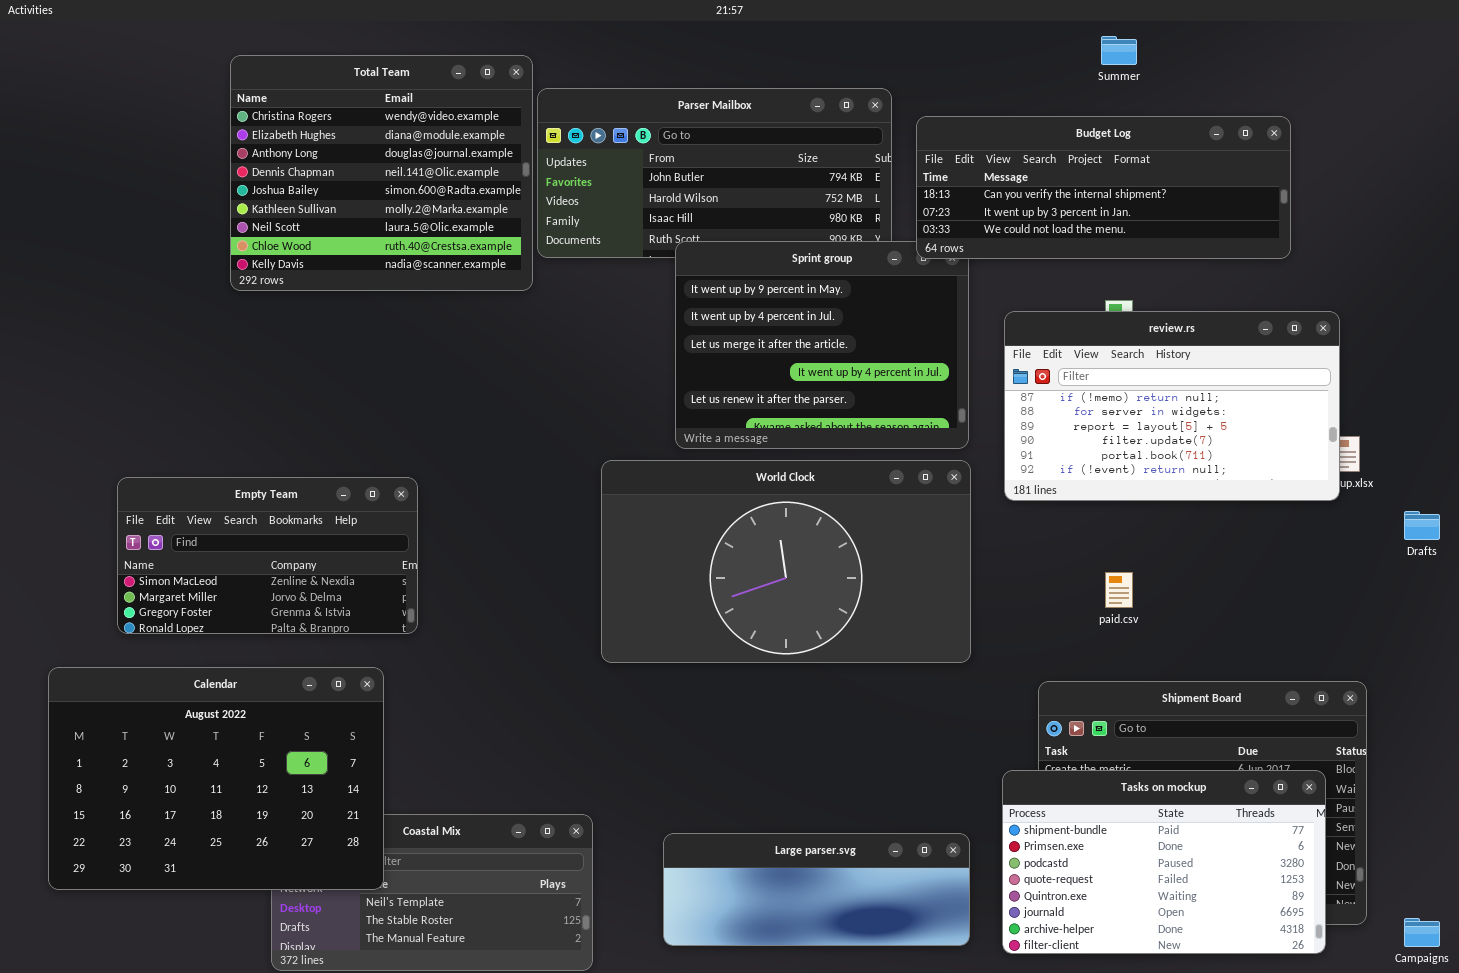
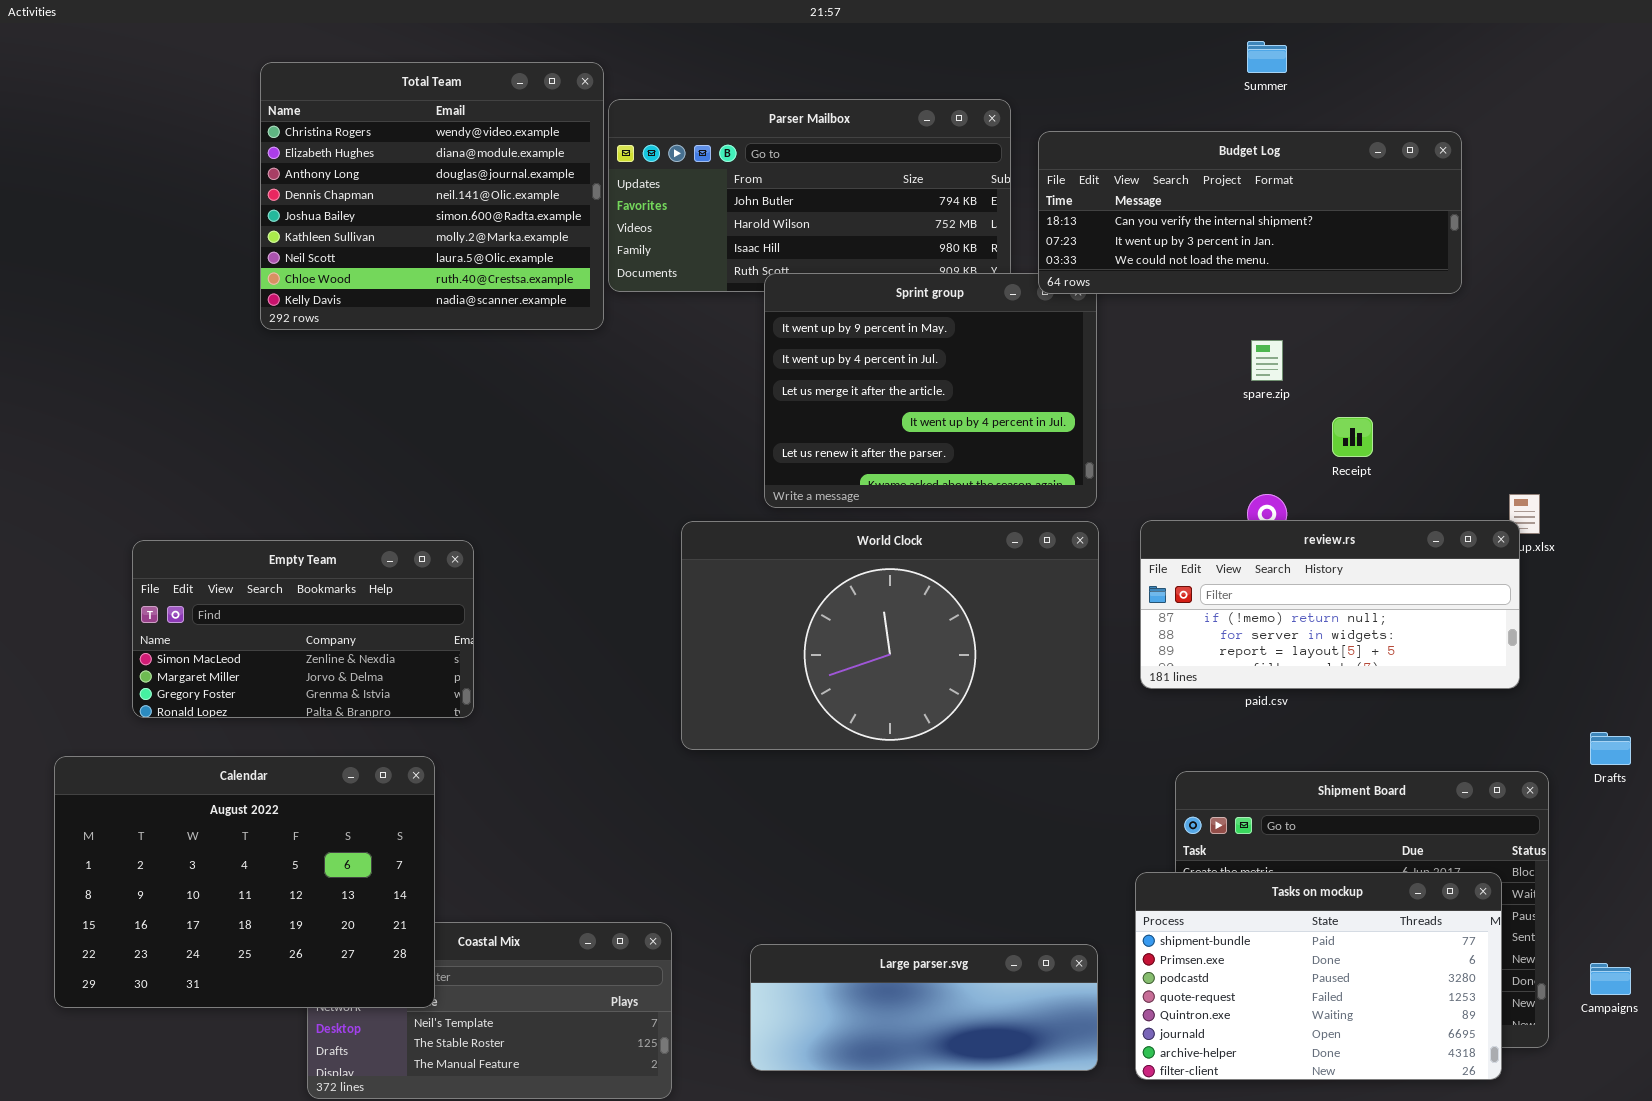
review.rs: [1004,311,1340,501] -> [1140,520,1520,689], moved, resized
Drafts: [1404,511,1440,540] -> [1590,732,1631,765], moved
Campaigns: [1404,918,1440,947] -> [1590,963,1631,995], moved

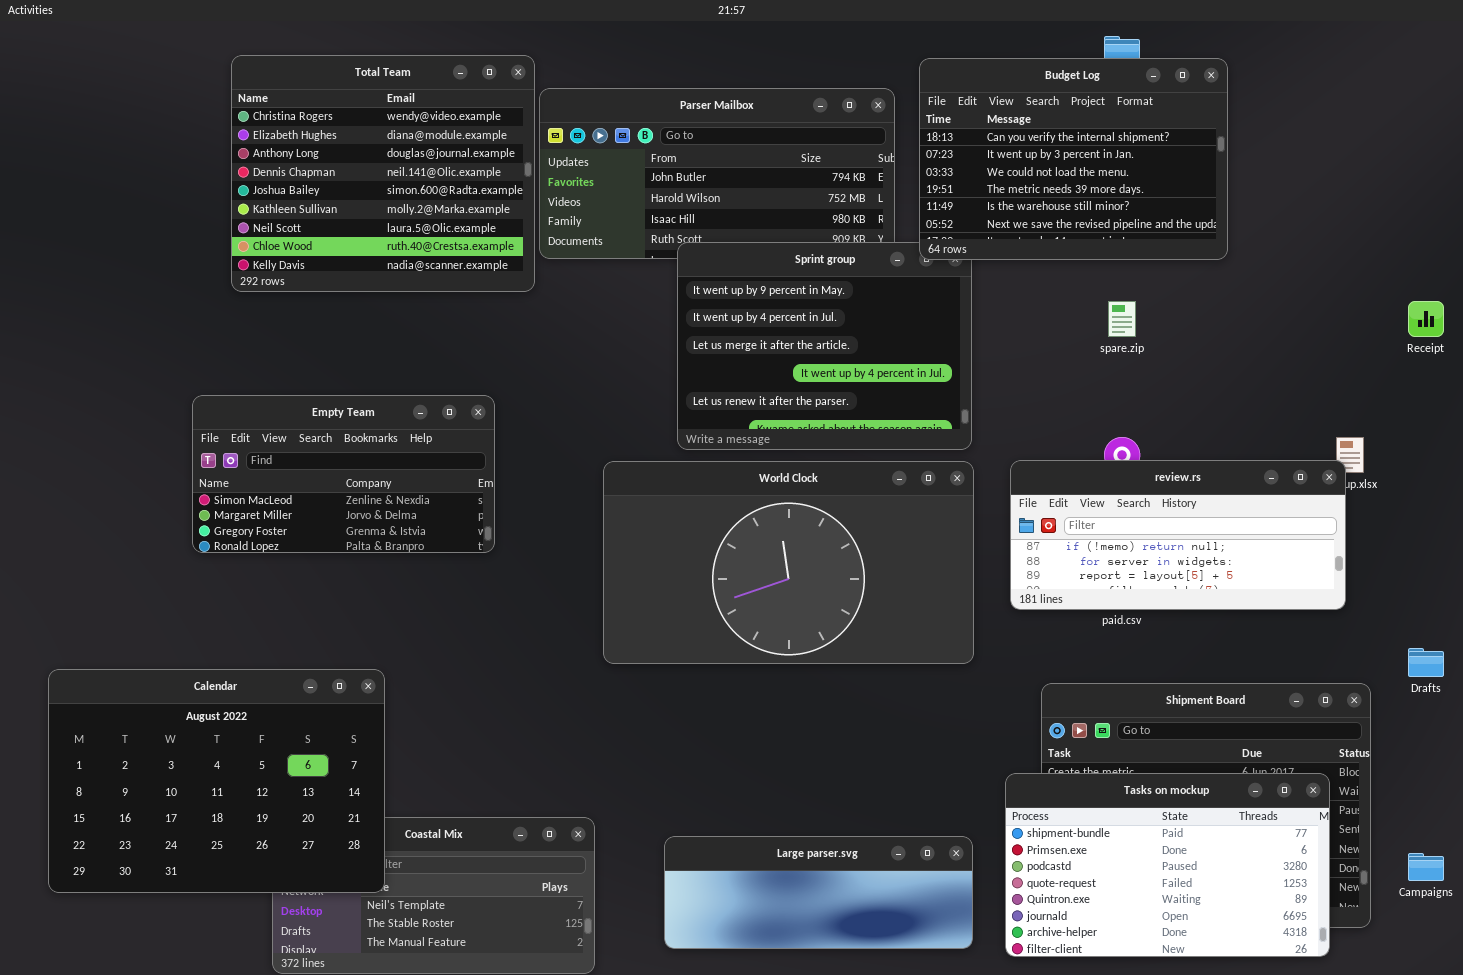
Budget Log: [1038,131,1462,294] -> [919,58,1228,260], resized
Receipt: [1332,417,1373,457] -> [1408,301,1444,337], moved
Empty Team: [132,540,474,718] -> [192,395,495,553], moved

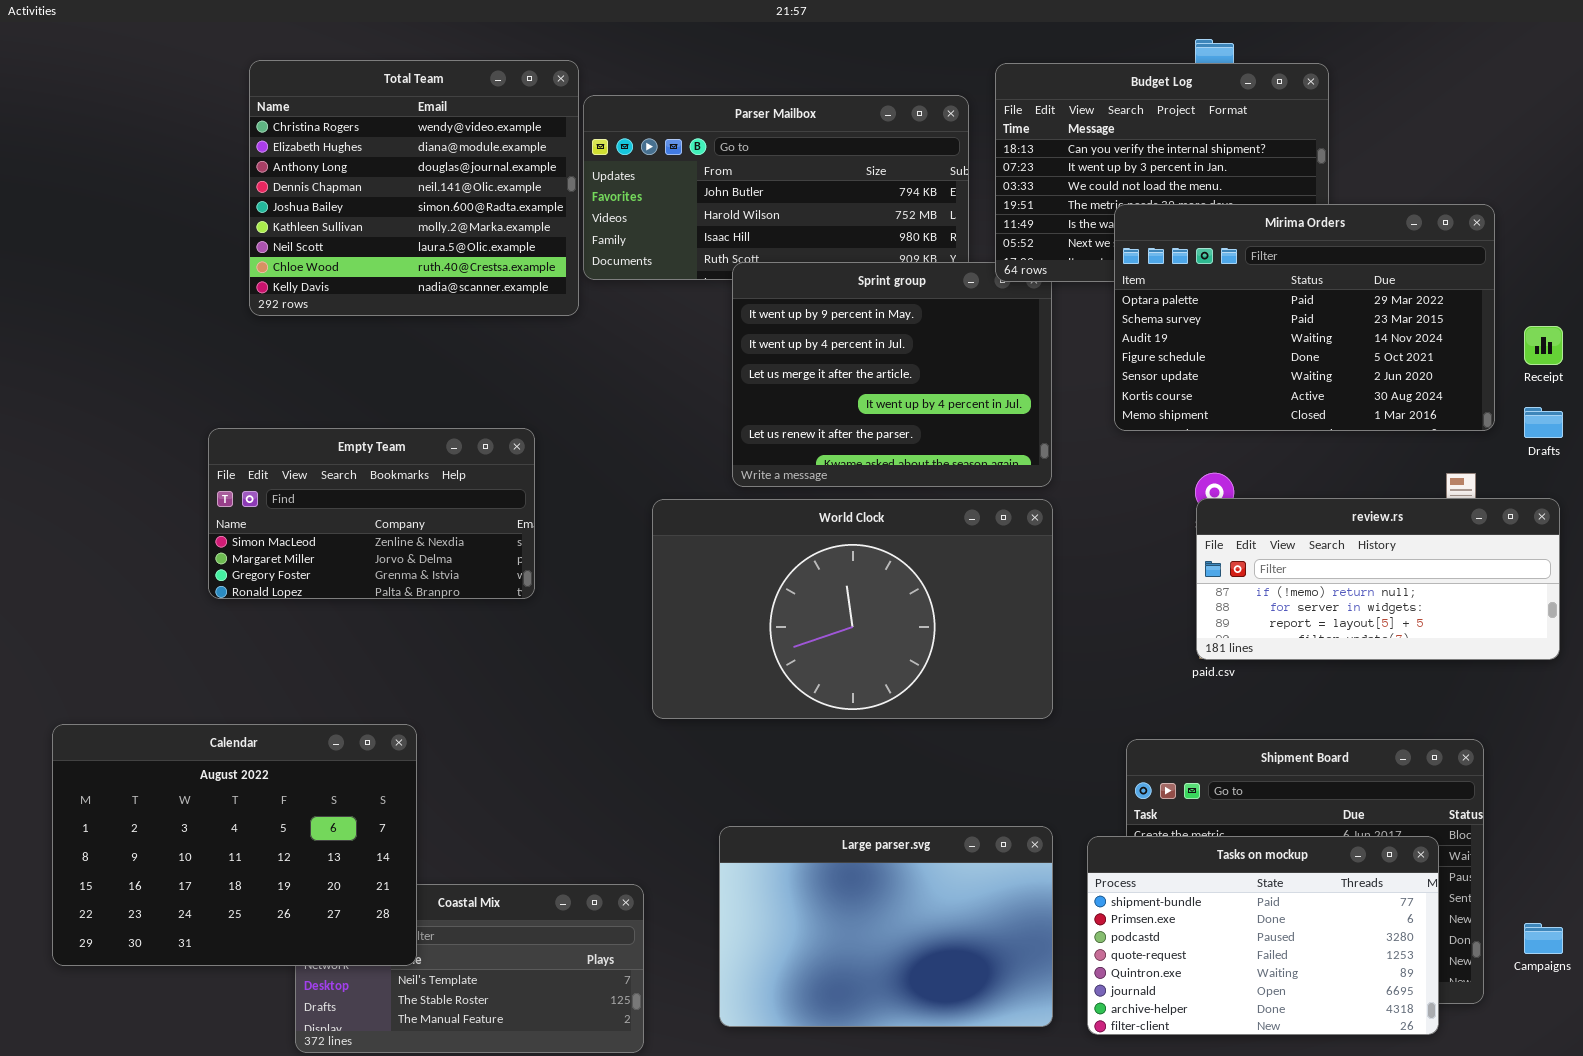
Mirima Orders: none -> [1114,204,1495,431], opened
review.rs: [1010,460,1346,610] -> [1196,498,1560,660], moved
Drafts: [1408,648,1444,677] -> [1524,407,1563,438], moved
Large parser.svg: [664,836,973,949] -> [719,826,1053,1027], resized

